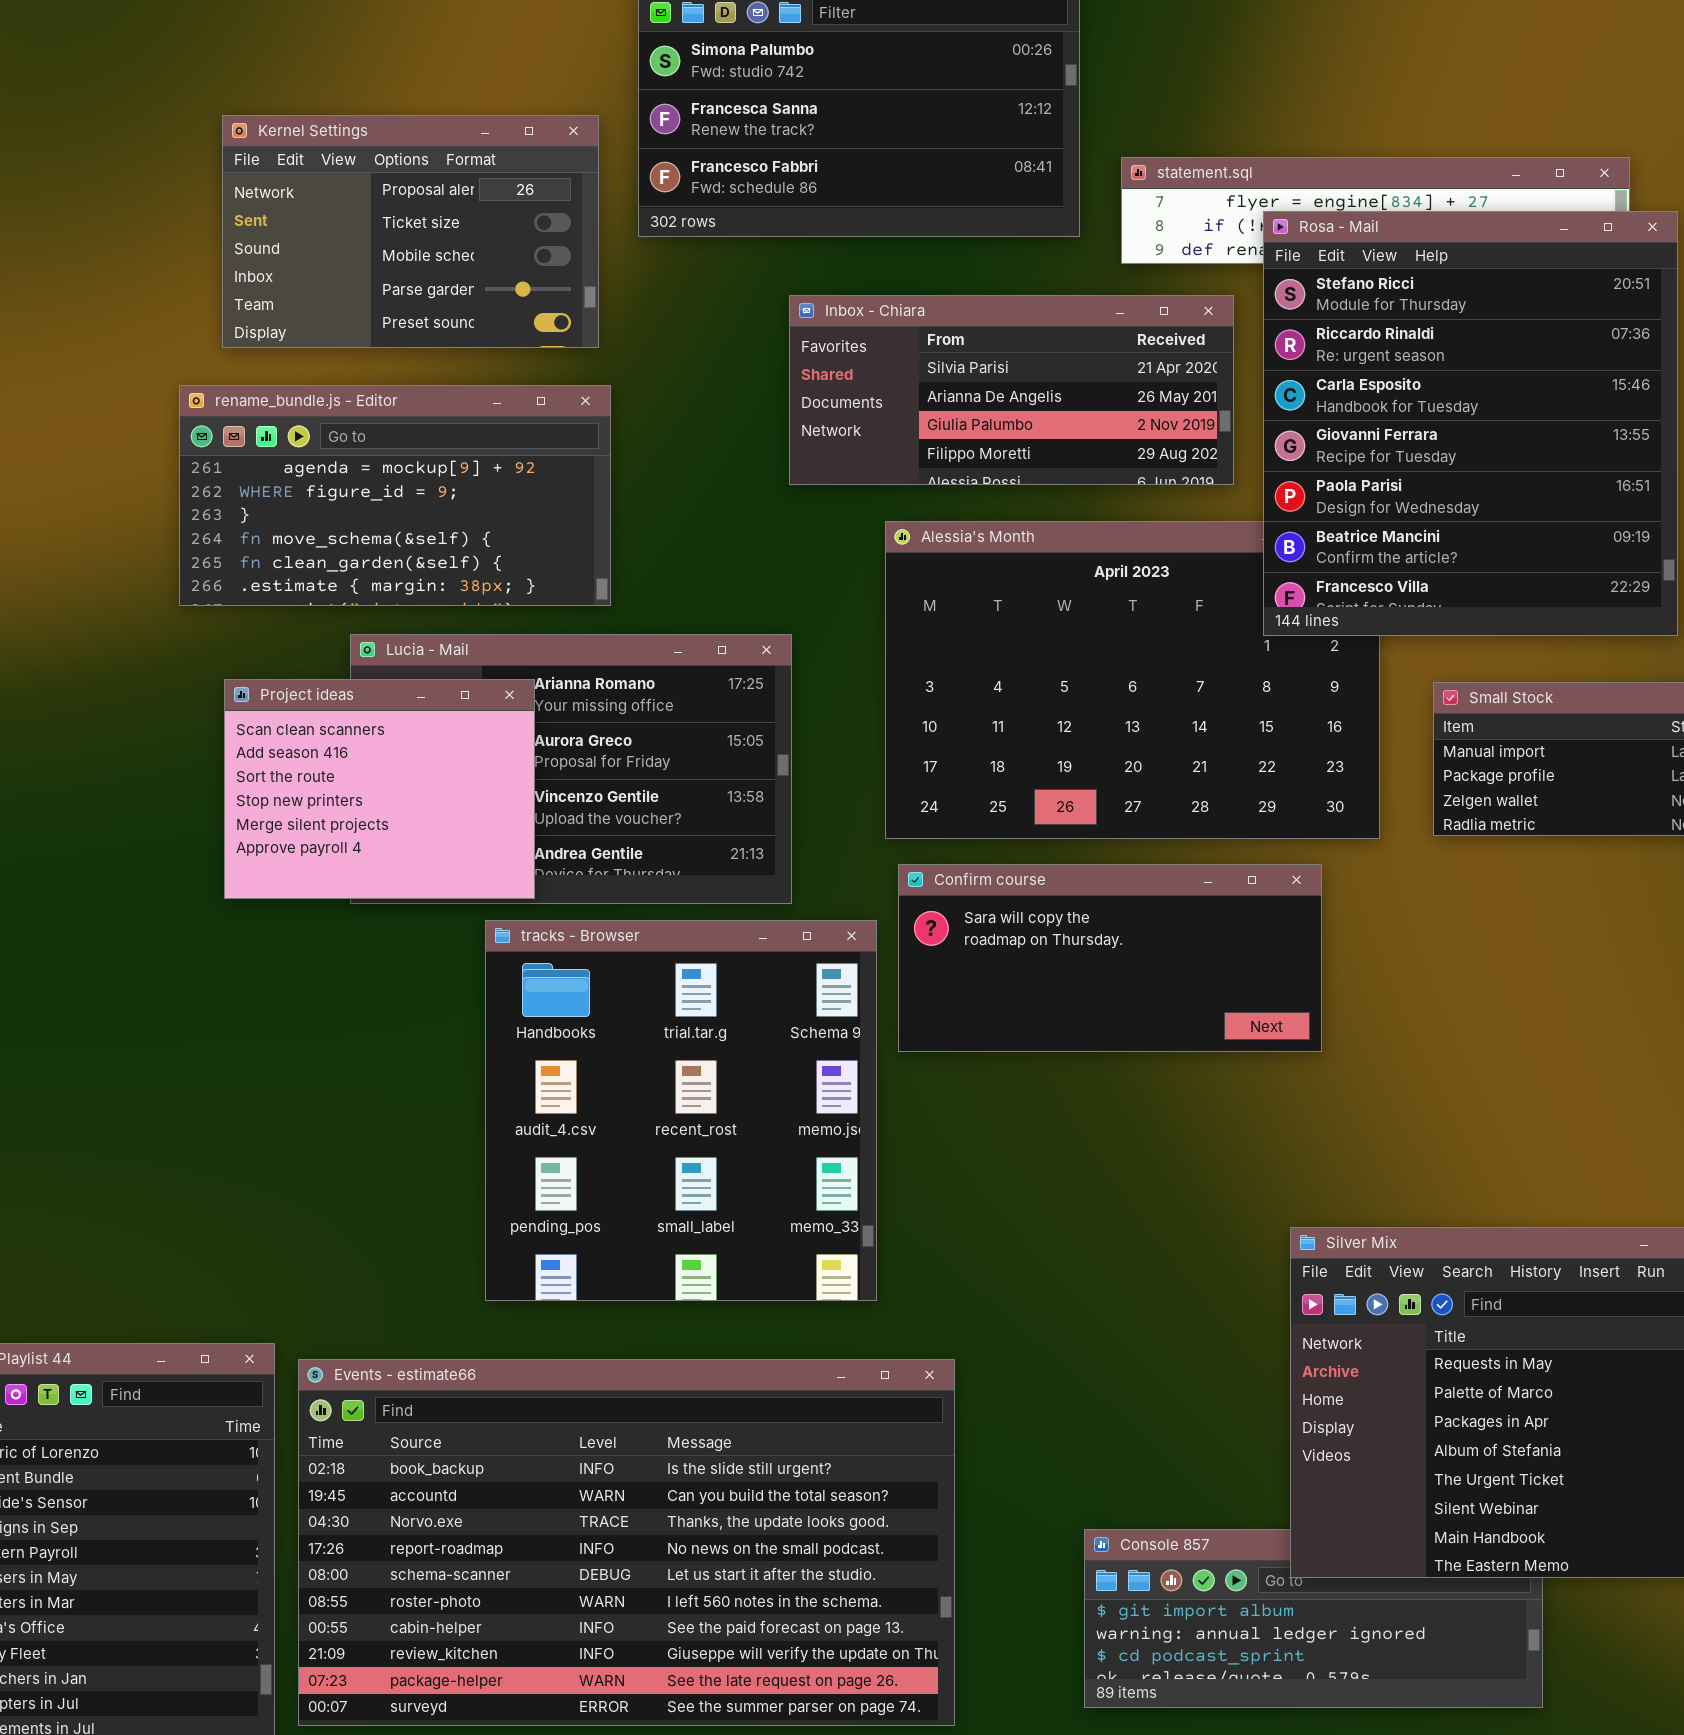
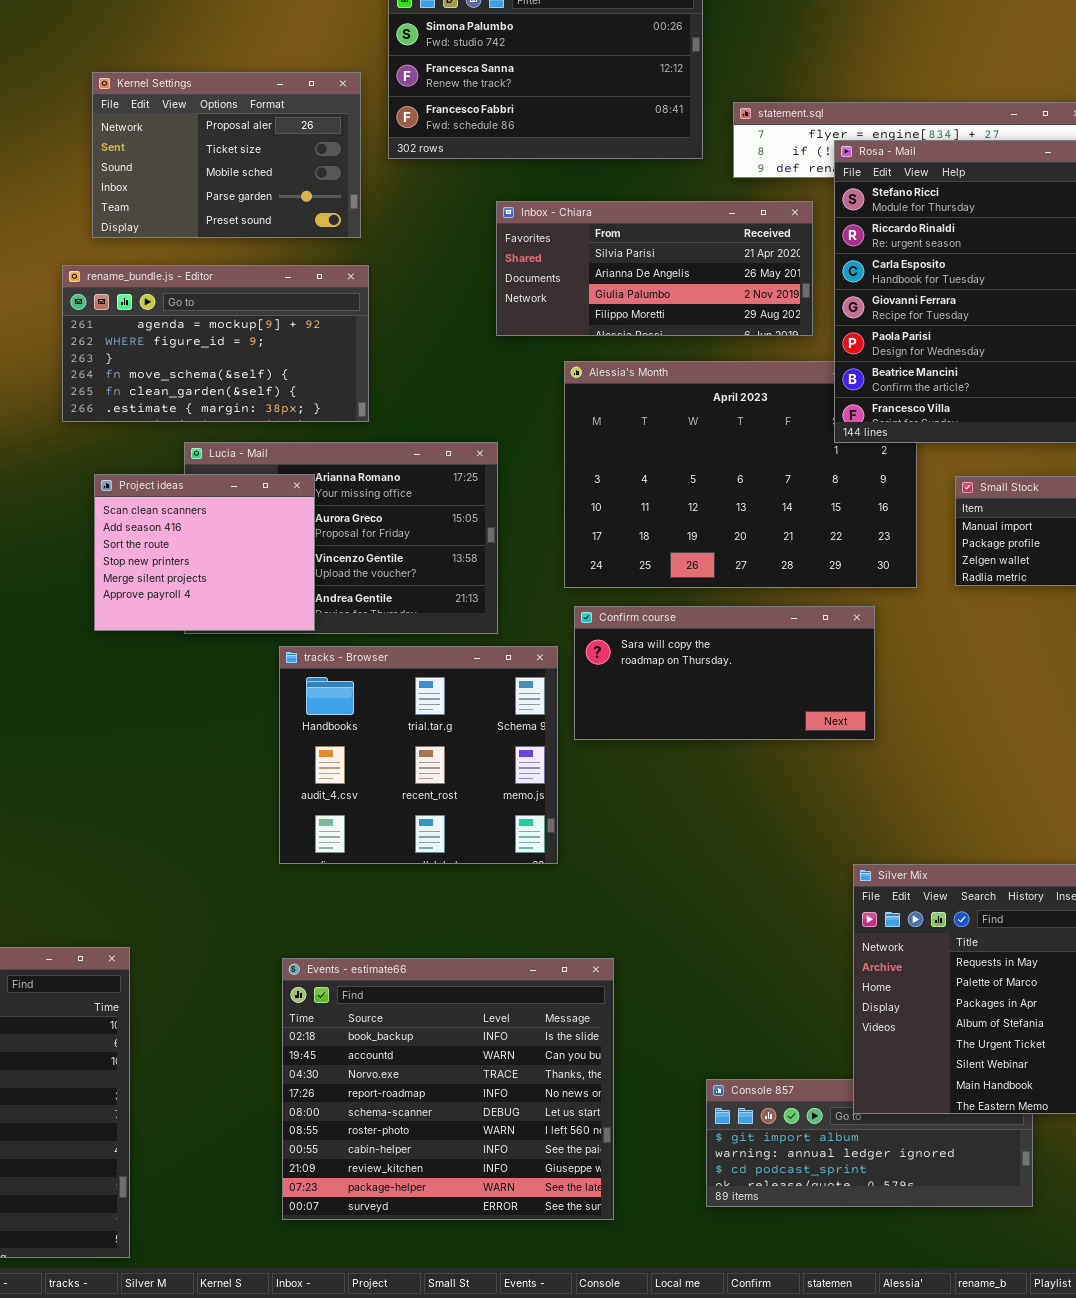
tracks - Browser: [485,920,877,1301] -> [279,646,558,864], resized
Events - estimate66: [298,1359,955,1726] -> [282,958,614,1220], resized

